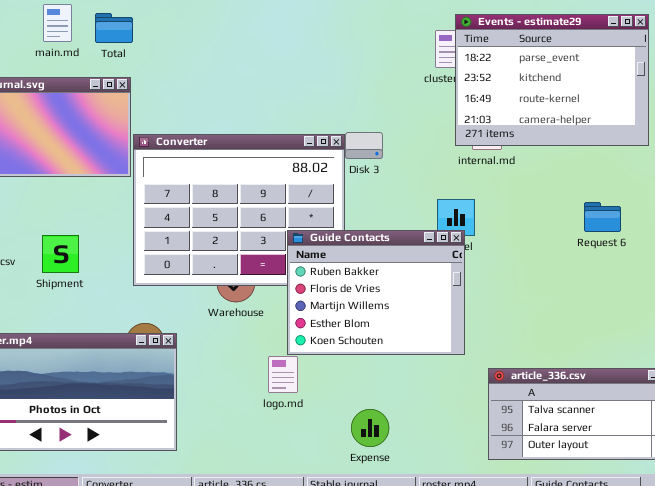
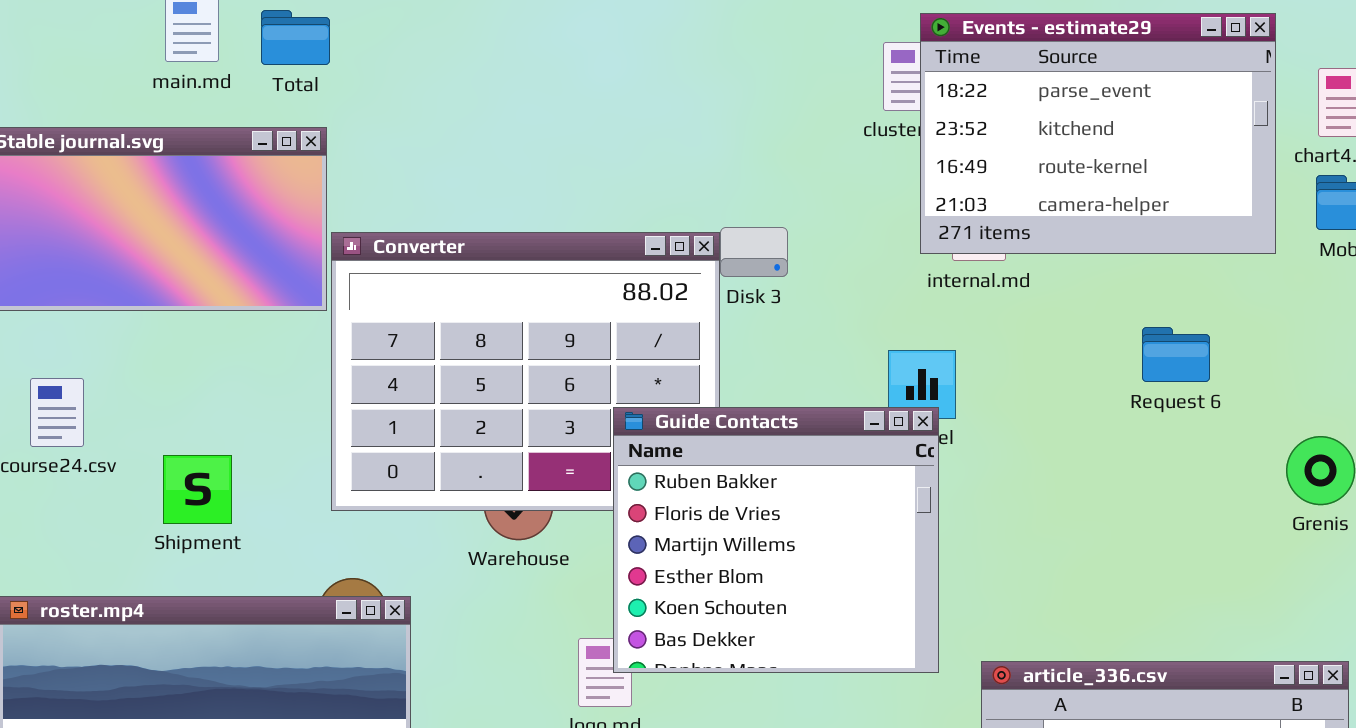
Request 6: [584,202,621,232] -> [1142,327,1210,382], moved
Guide Contacts: [287,230,465,355] -> [613,407,939,673], resized
Shipment: [42,235,79,273] -> [163,455,232,524], moved

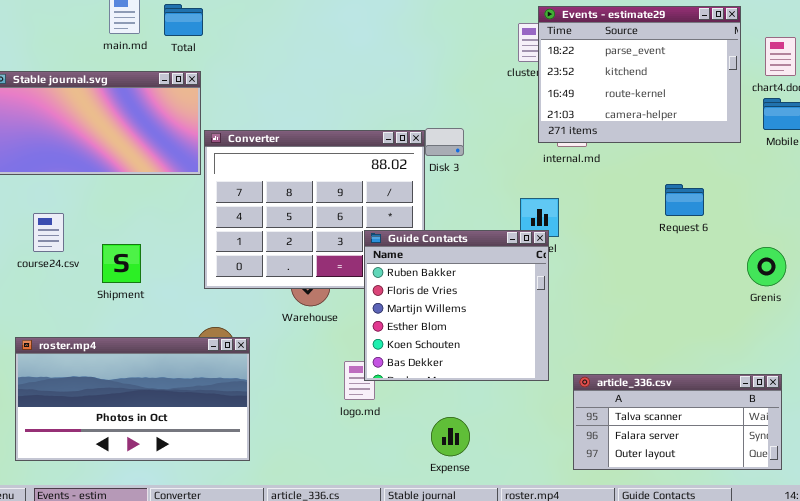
Shipment: [163,455,232,524] -> [102,244,141,283], moved

